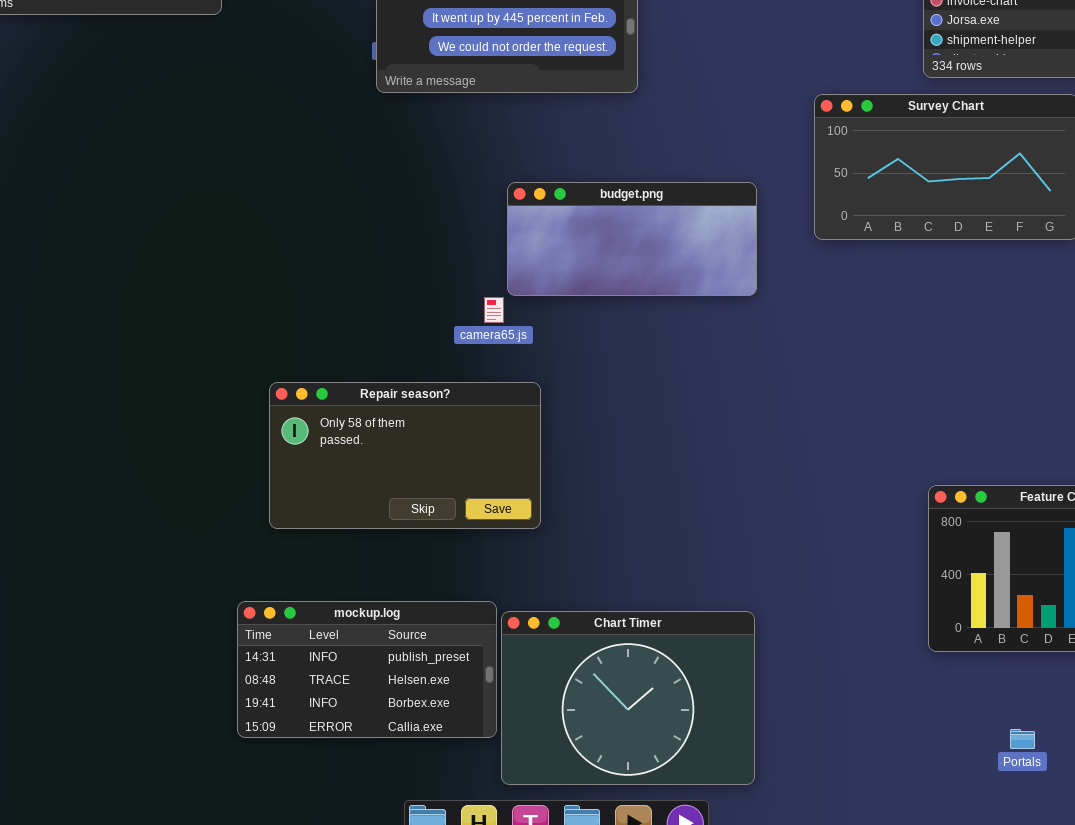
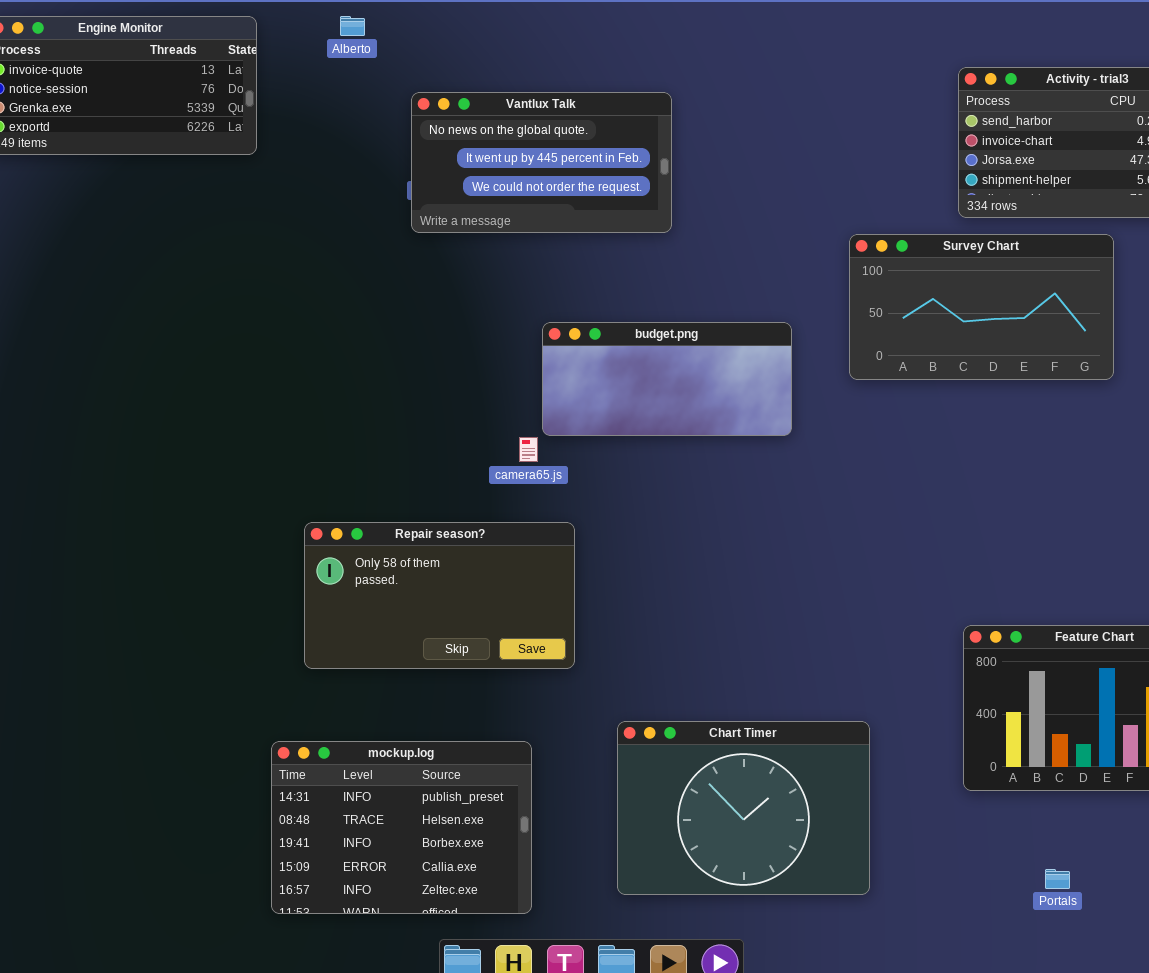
mockup.log: [237,601,497,738] -> [271,741,532,914], resized
Chart Timer: [501,611,755,785] -> [617,721,870,895], moved

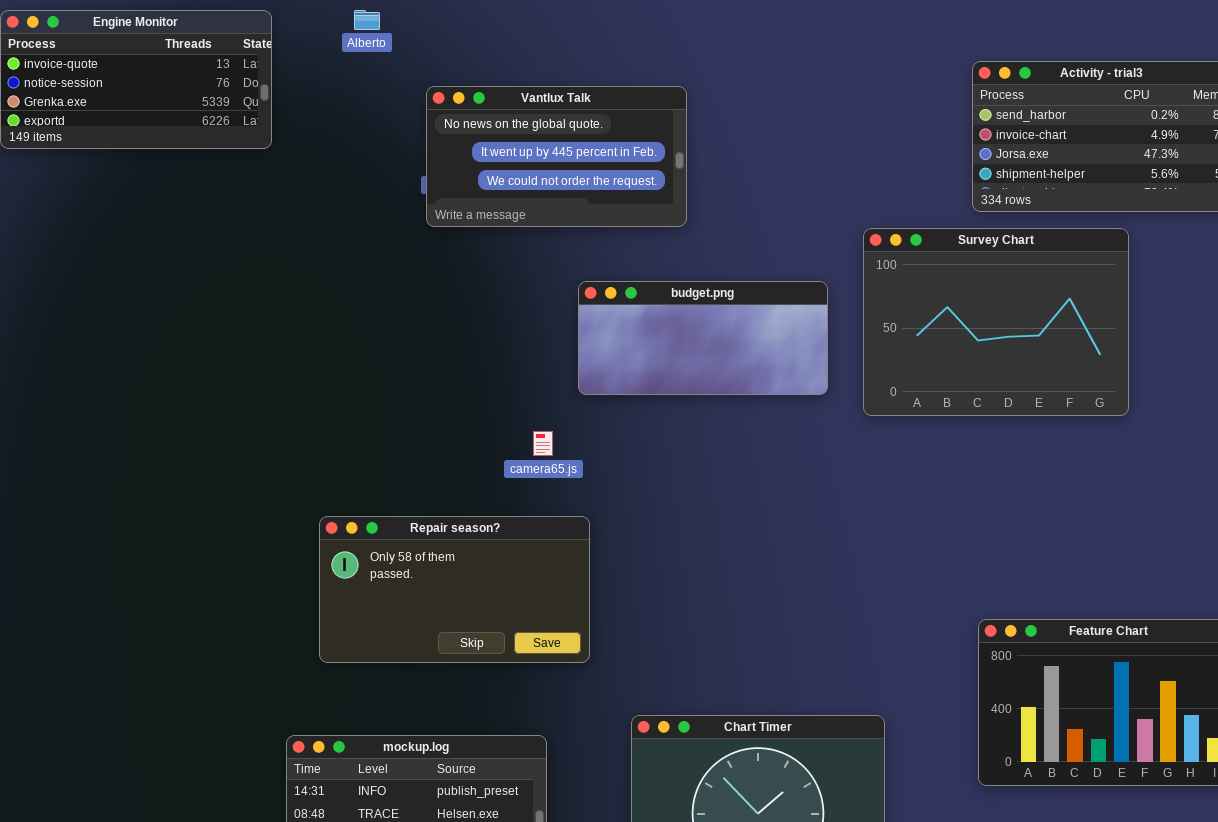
Survey Chart: [849,234,1114,380] -> [863,228,1129,416], resized
budget.png: [542,322,792,436] -> [578,281,828,395], moved

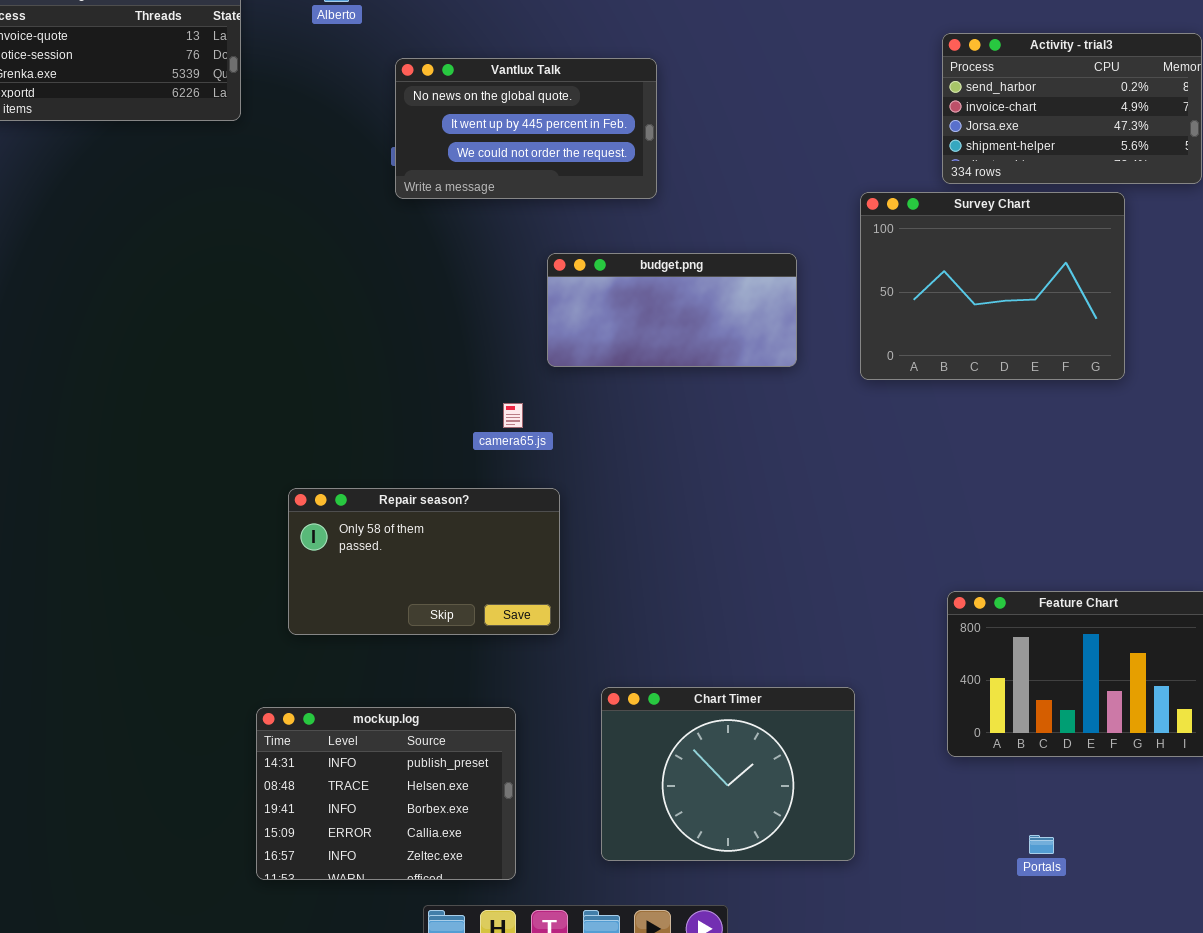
Survey Chart: [863,228,1129,416] -> [860,192,1125,380], moved

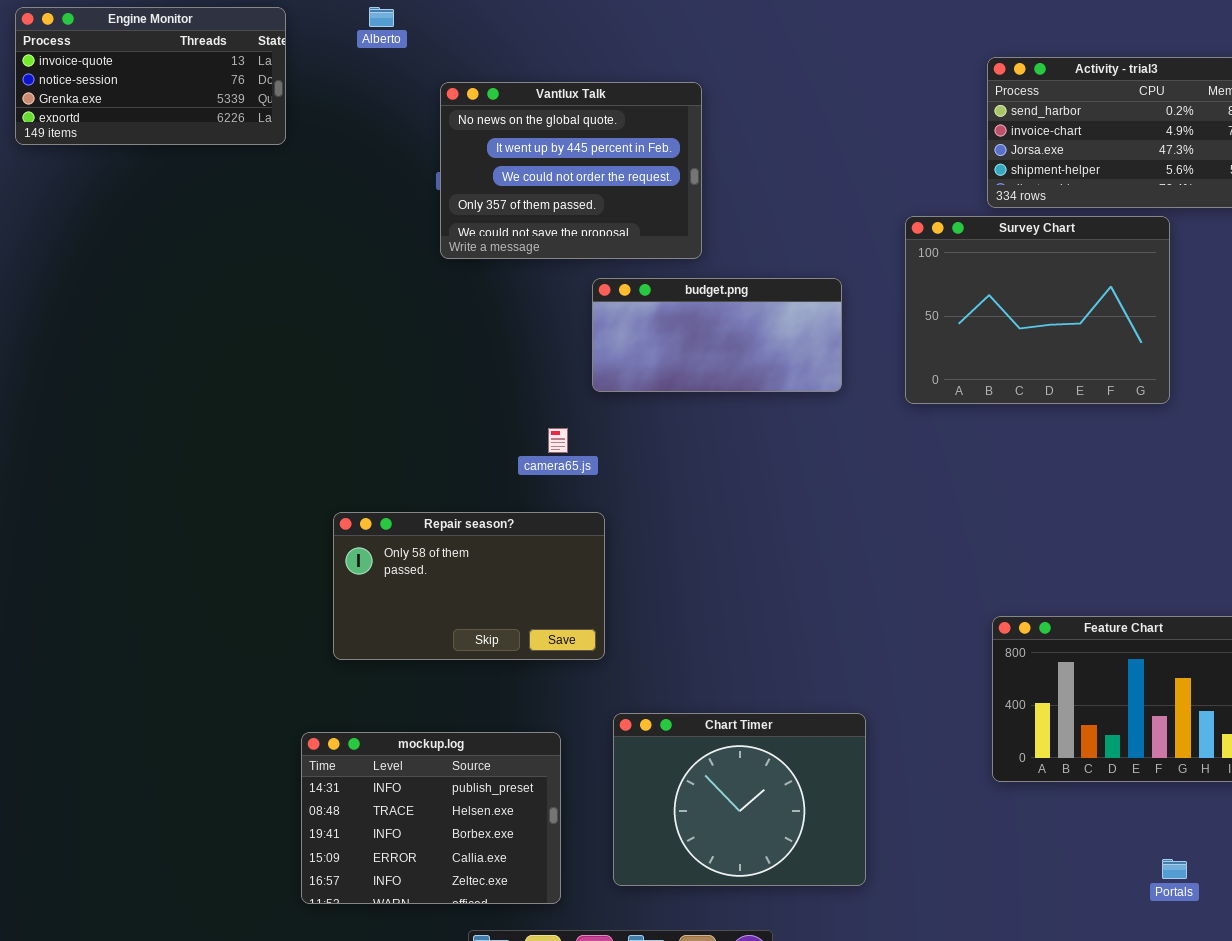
Vantlux Talk: [395,58,657,199] -> [440,82,702,259], resized
Chart Timer: [601,687,855,861] -> [613,713,866,886], moved
Portals: [1029,835,1054,854] -> [1162,859,1187,879], moved

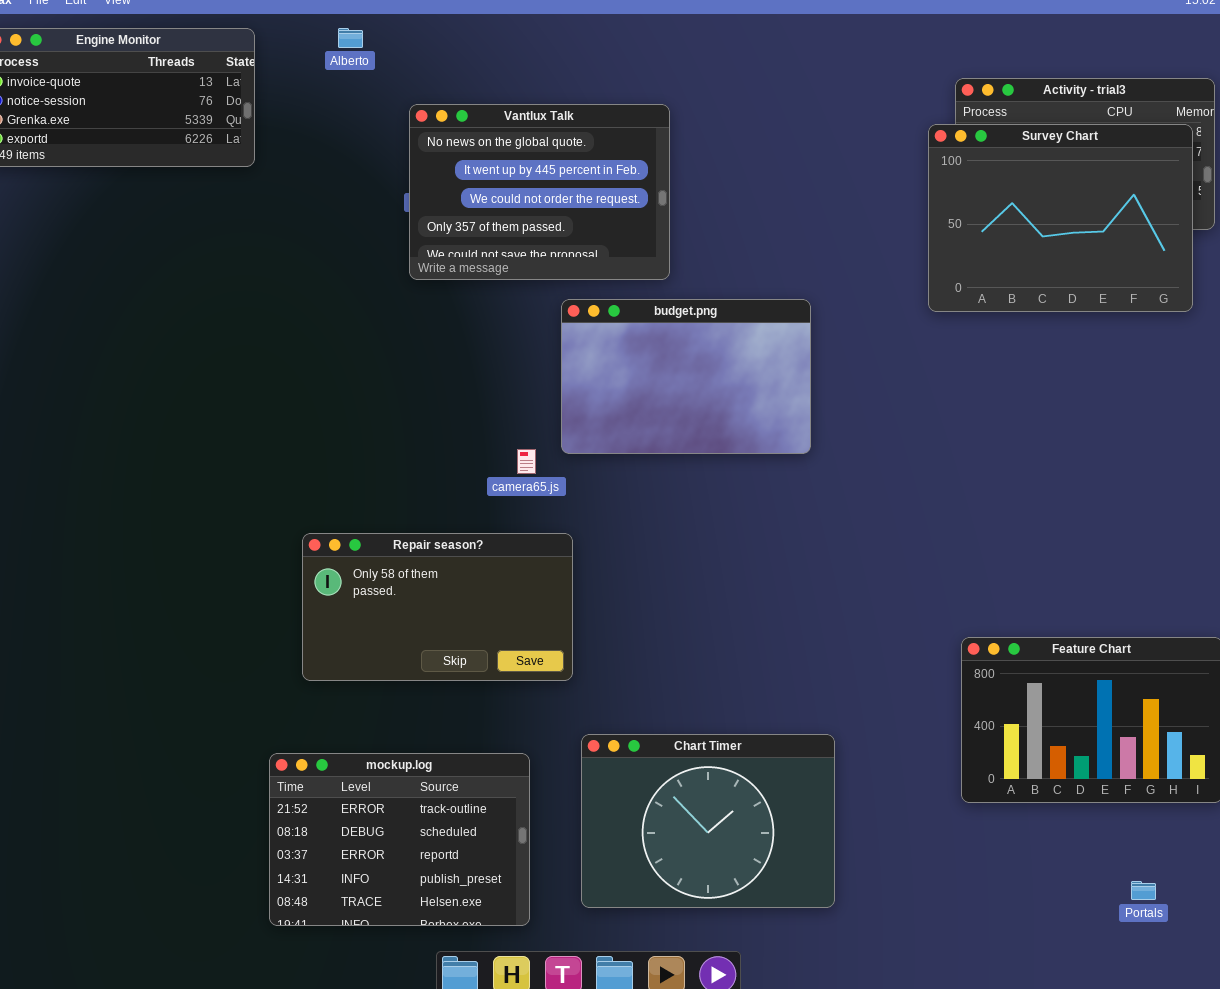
Survey Chart: [905,216,1170,404] -> [928,124,1193,312], moved
budget.png: [592,278,842,392] -> [561,299,811,454], resized
mockup.log: [301,732,561,904] -> [269,753,530,926], scrolled up 3 rows

